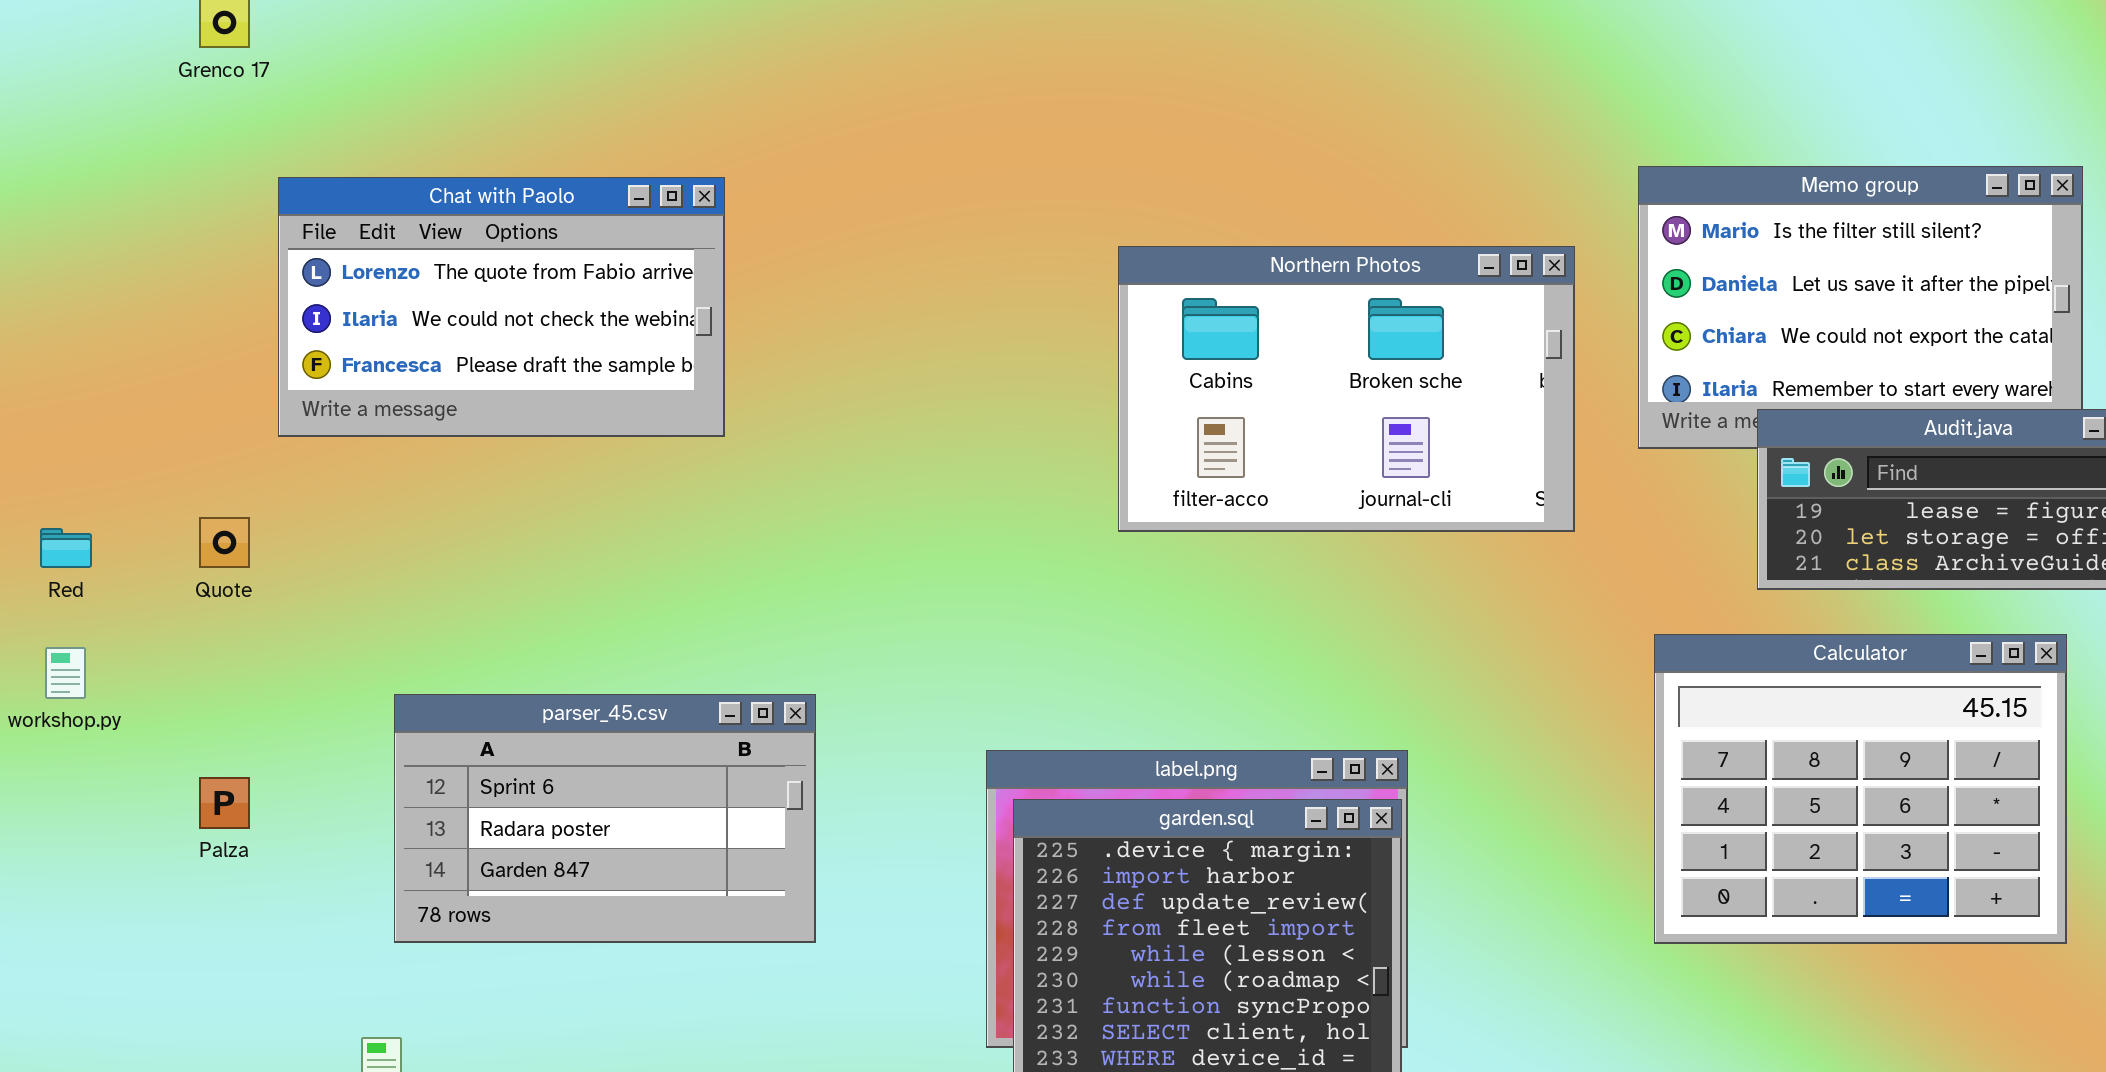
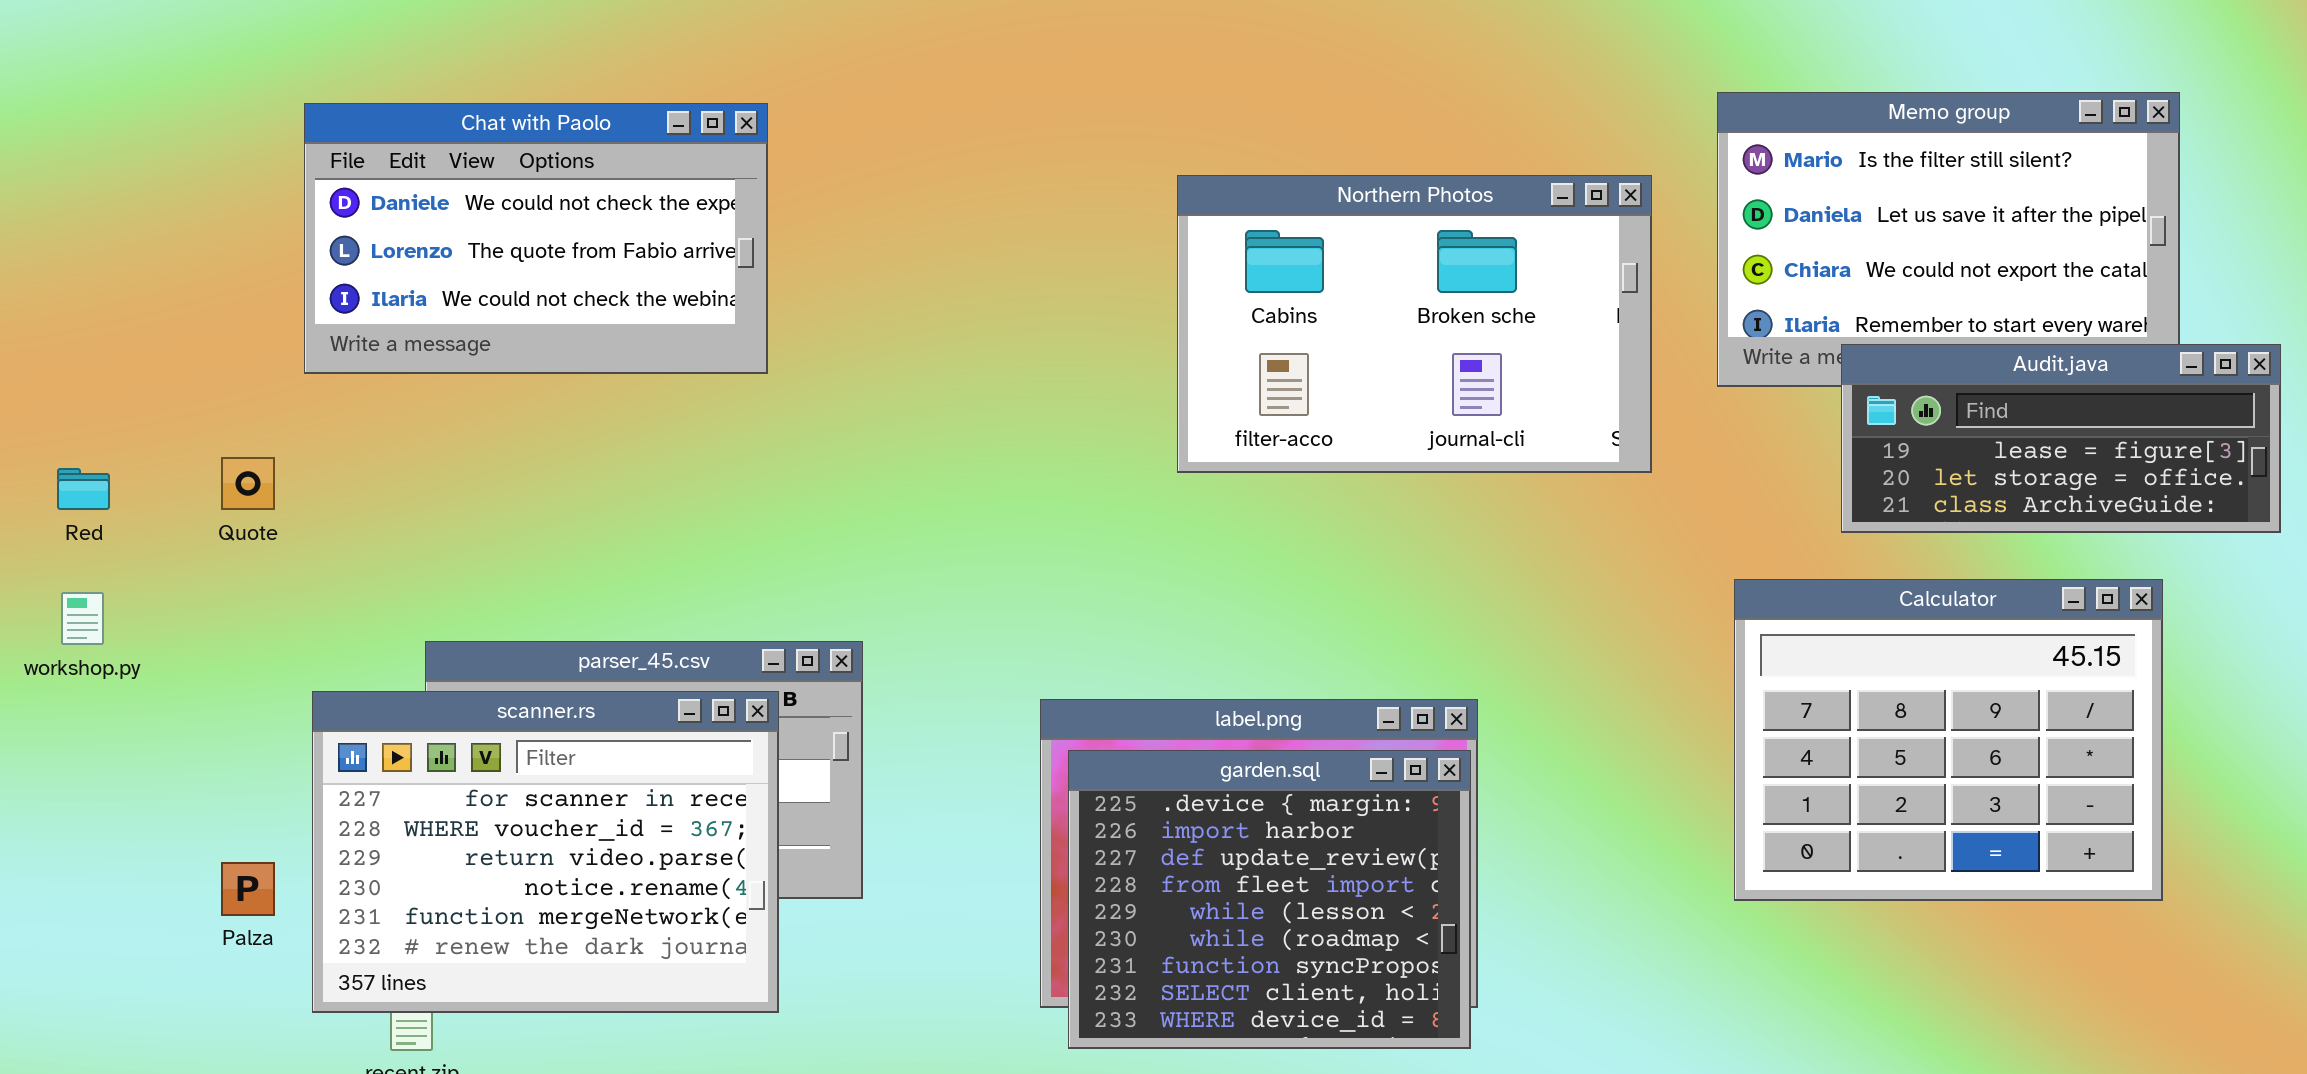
Chat with Paolo: [278,177,725,437] -> [304,103,768,374], scrolled up 1 row
scanner.rs: none -> [312,691,779,1013], opened
Palza: [199,777,250,829] -> [221,862,275,916], moved

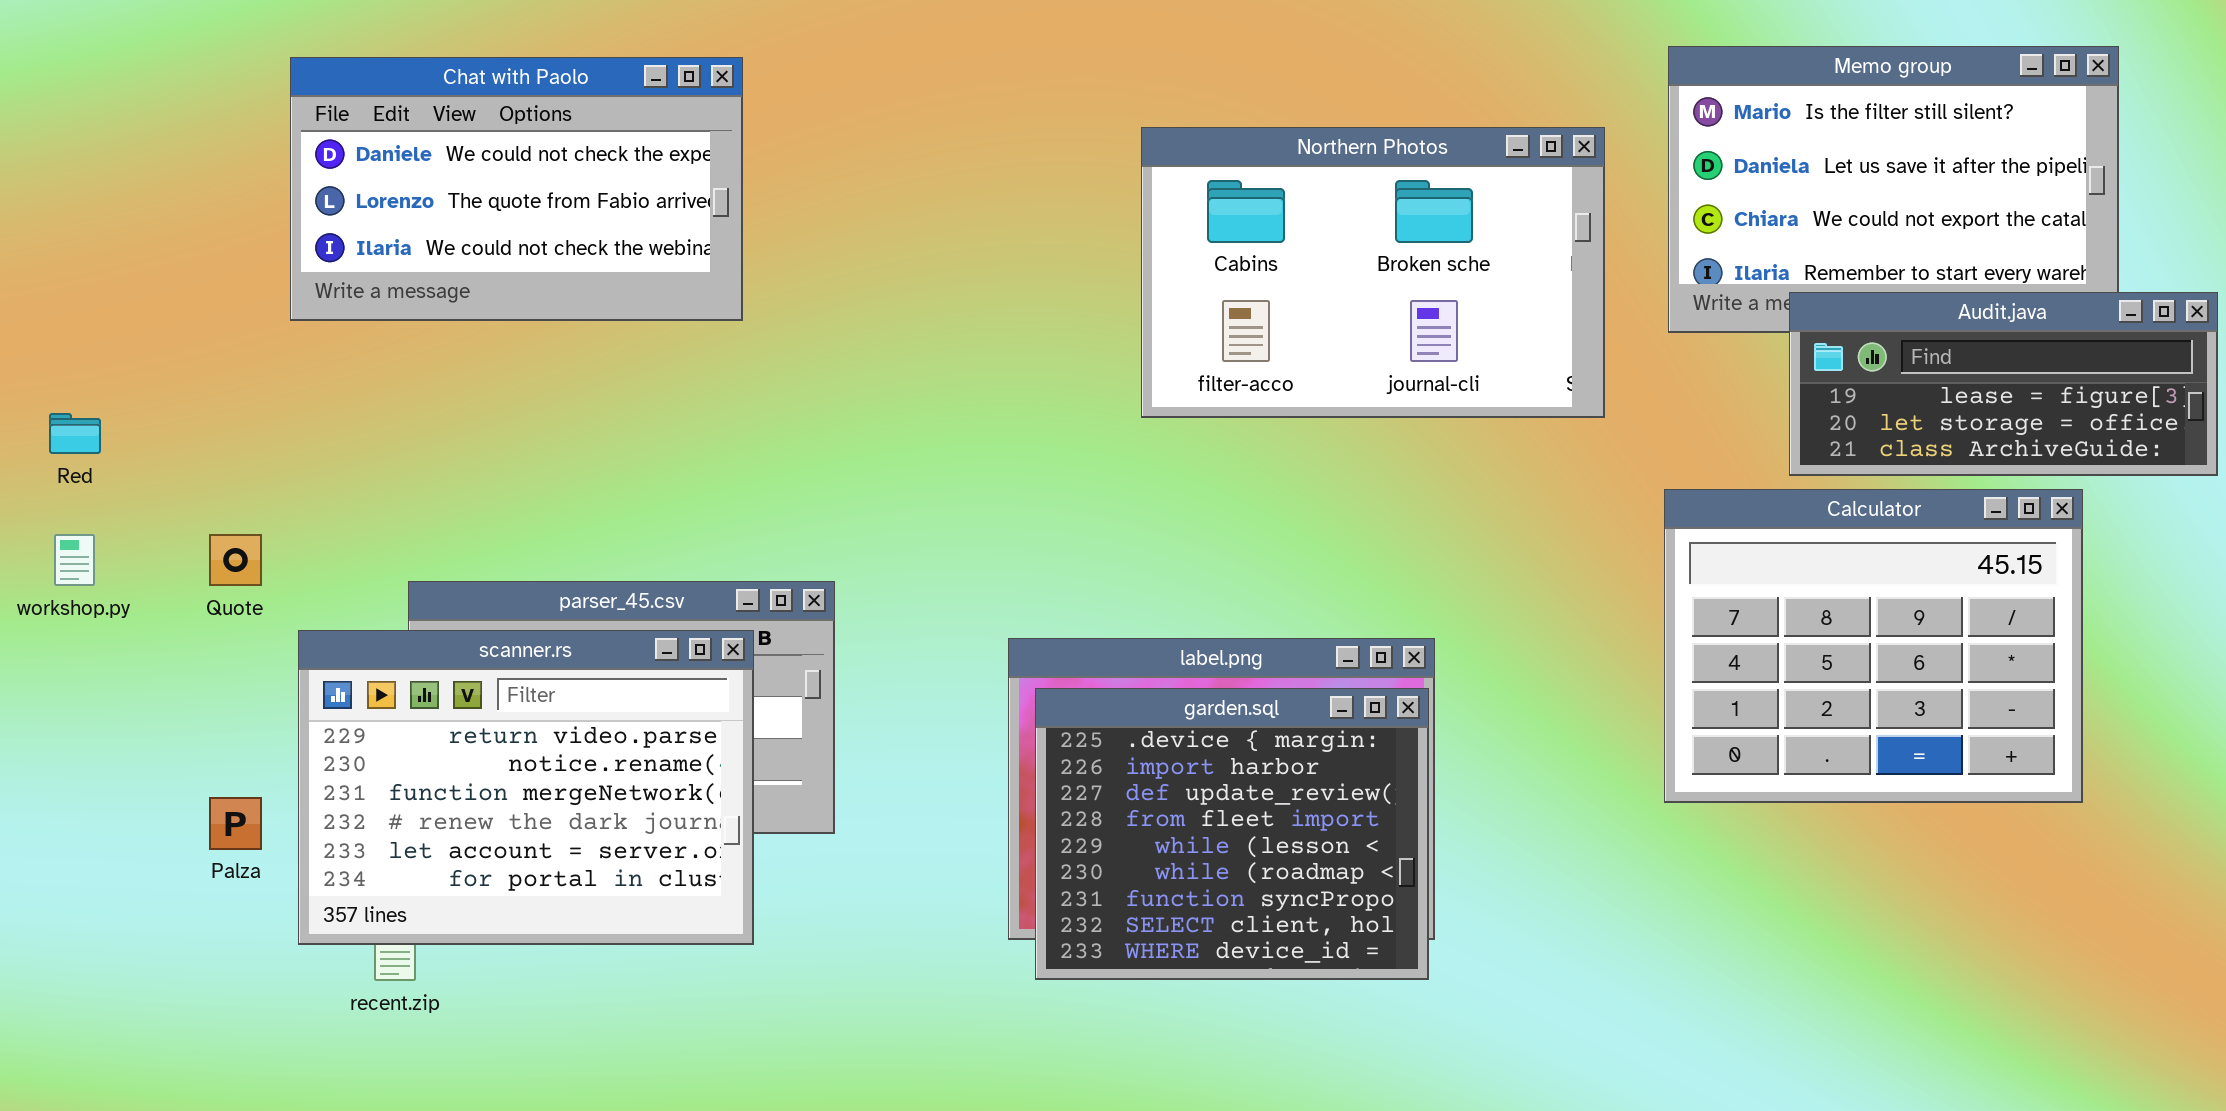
Quote: [221,457,275,510] -> [209,534,262,586], moved
Calculator: [1734,579,2163,901] -> [1664,489,2083,803], moved
scanner.rs: [312,691,779,1013] -> [298,630,754,945], scrolled down 2 rows

